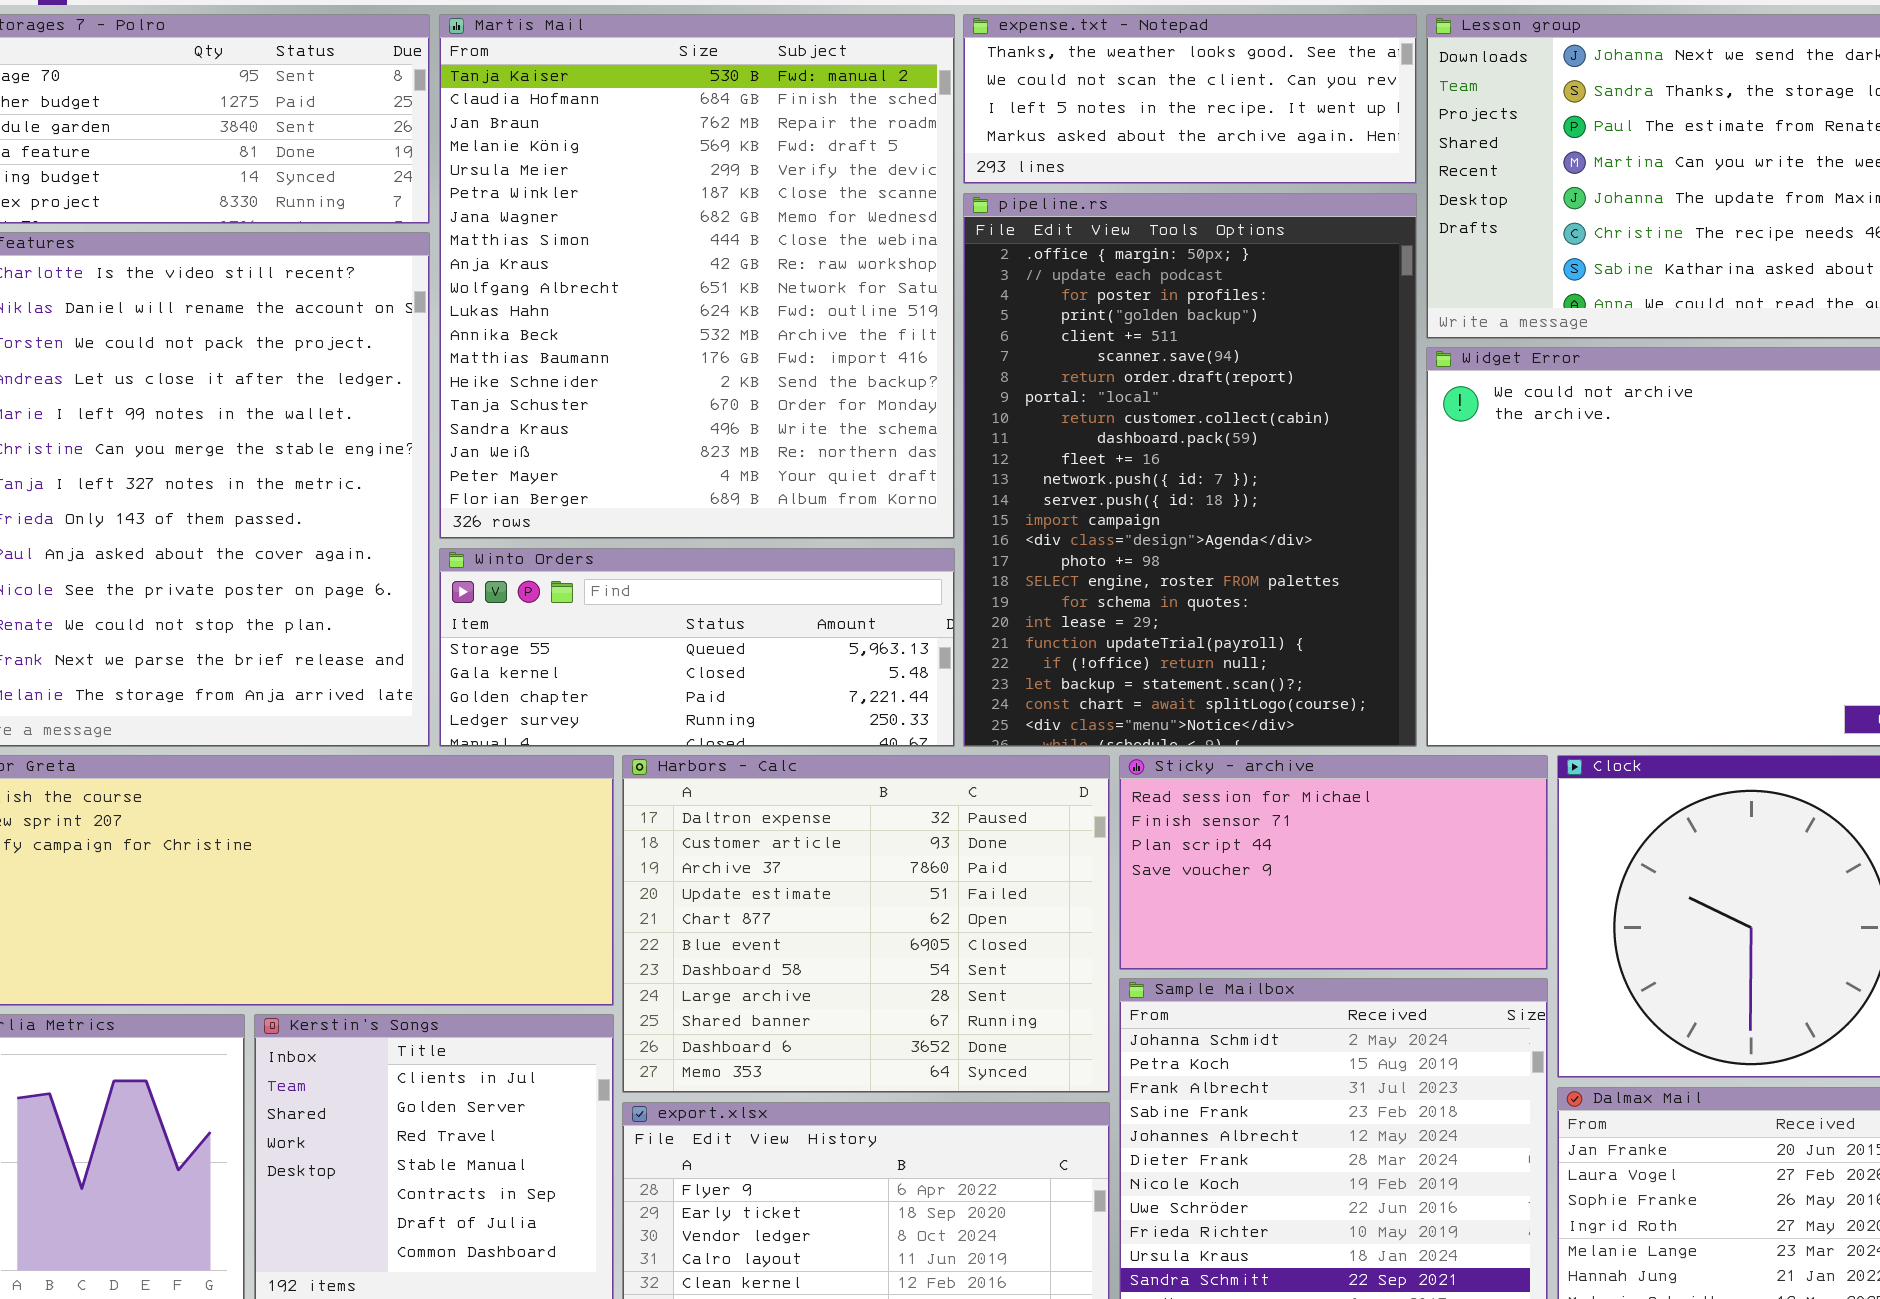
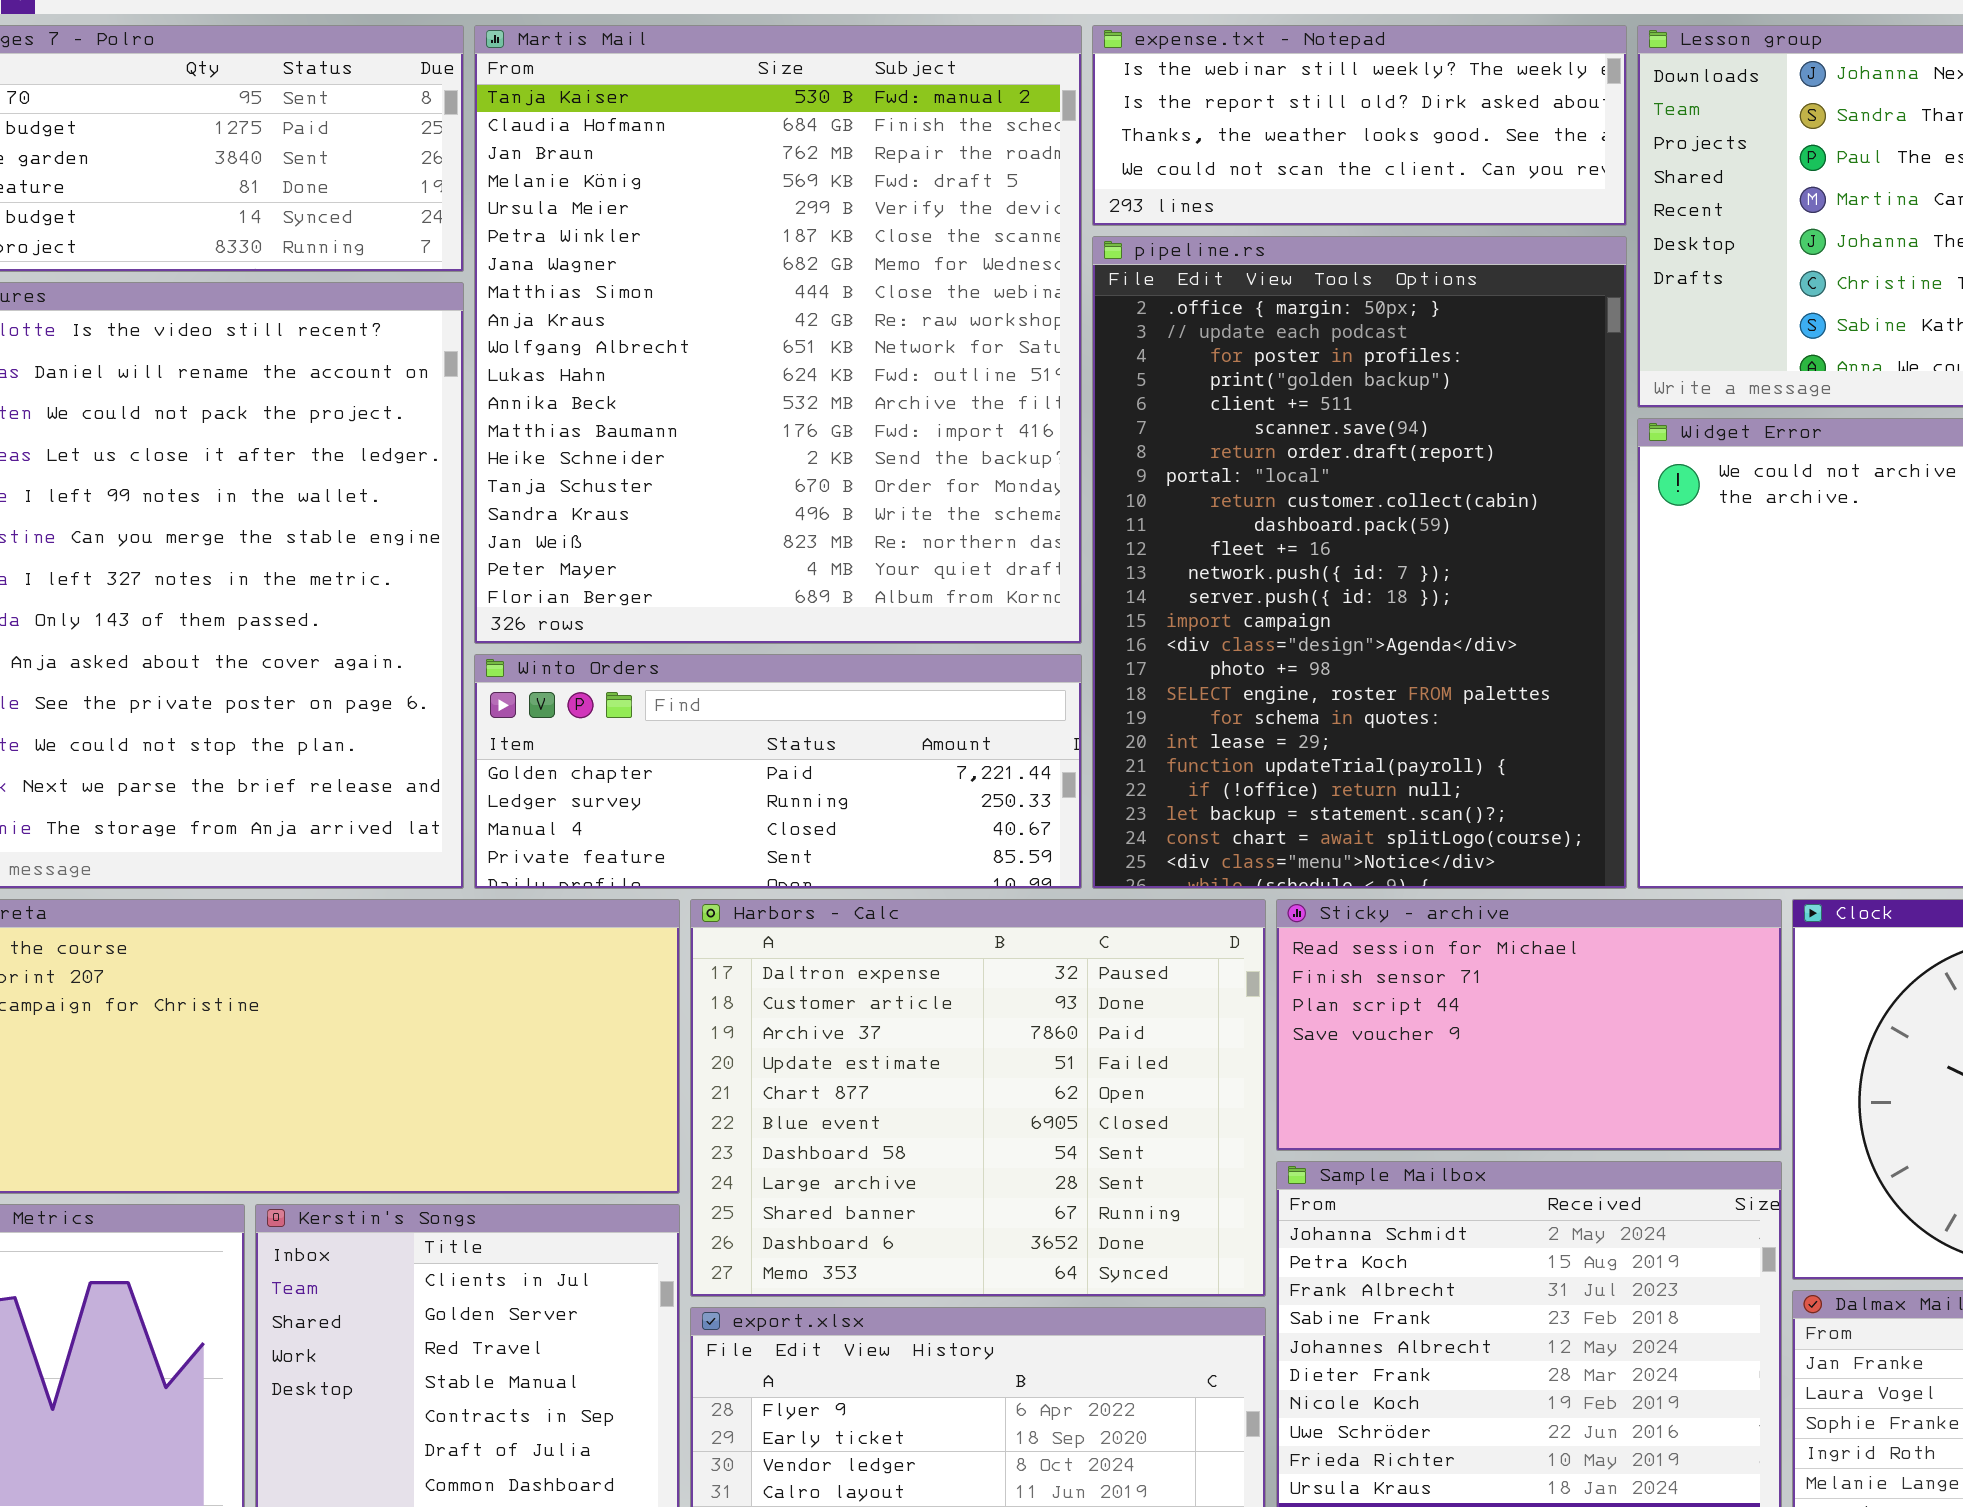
expense.txt - Notepad: [963,14,1417,184] -> [1092,25,1627,226], scrolled up 2 rows
Winto Orders: [439,548,955,747] -> [474,654,1082,889], scrolled down 2 rows

